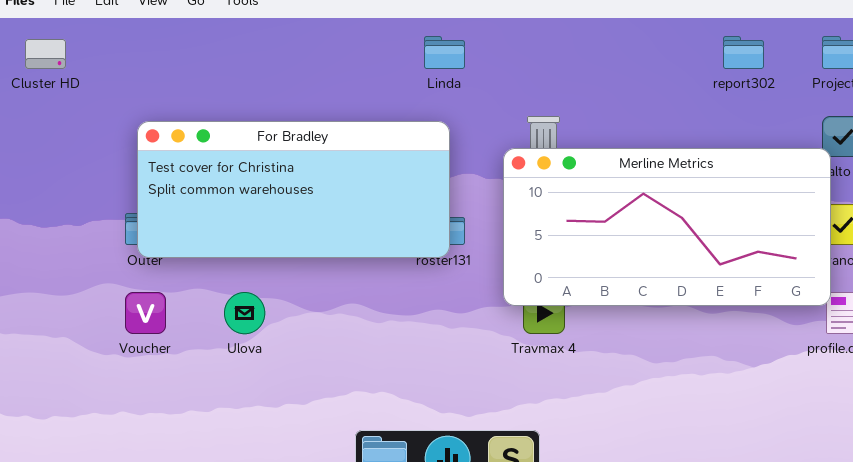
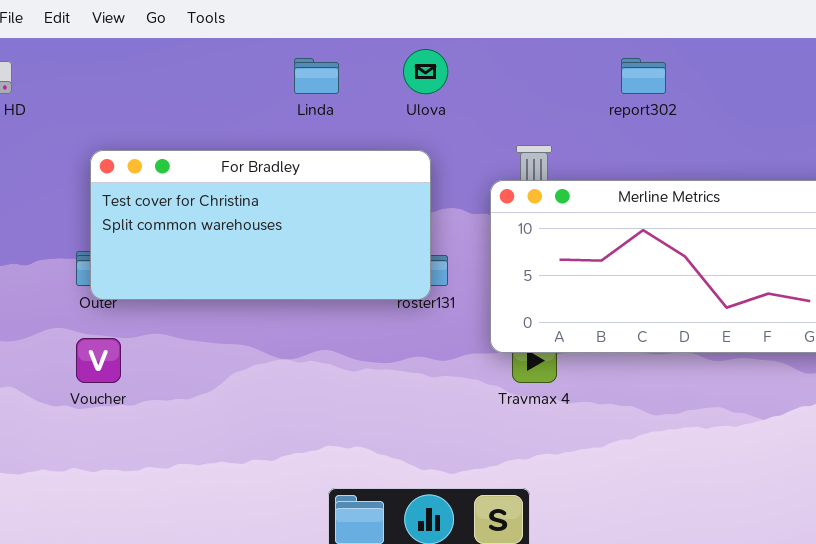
Linda: [424,36,465,69] -> [294,58,339,94], moved
report302: [723,36,764,69] -> [621,58,666,94], moved
Ulova: [224,292,265,334] -> [403,49,448,94], moved

